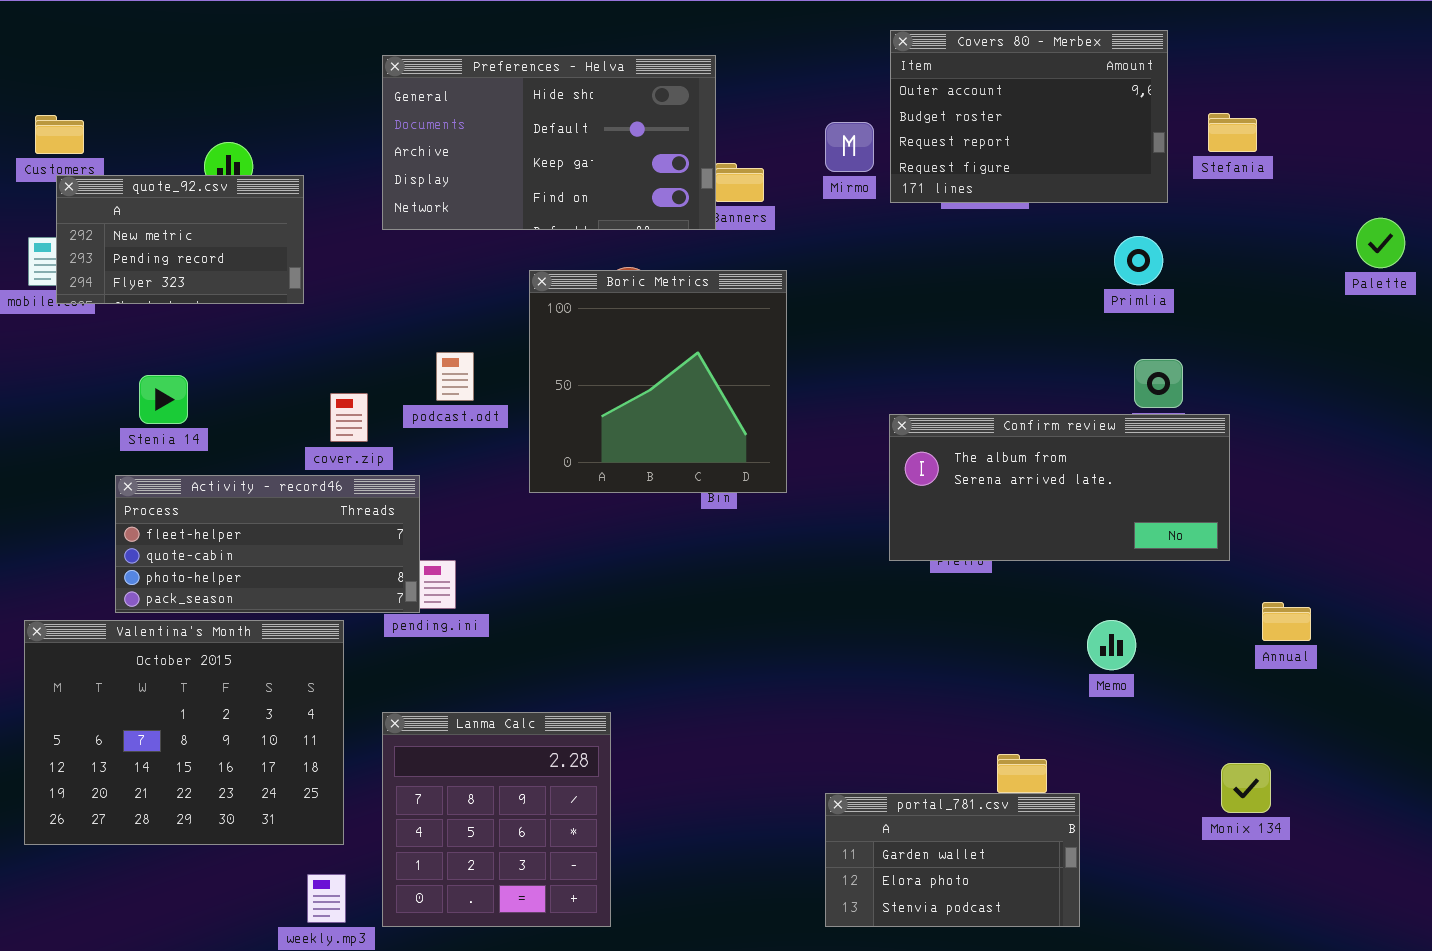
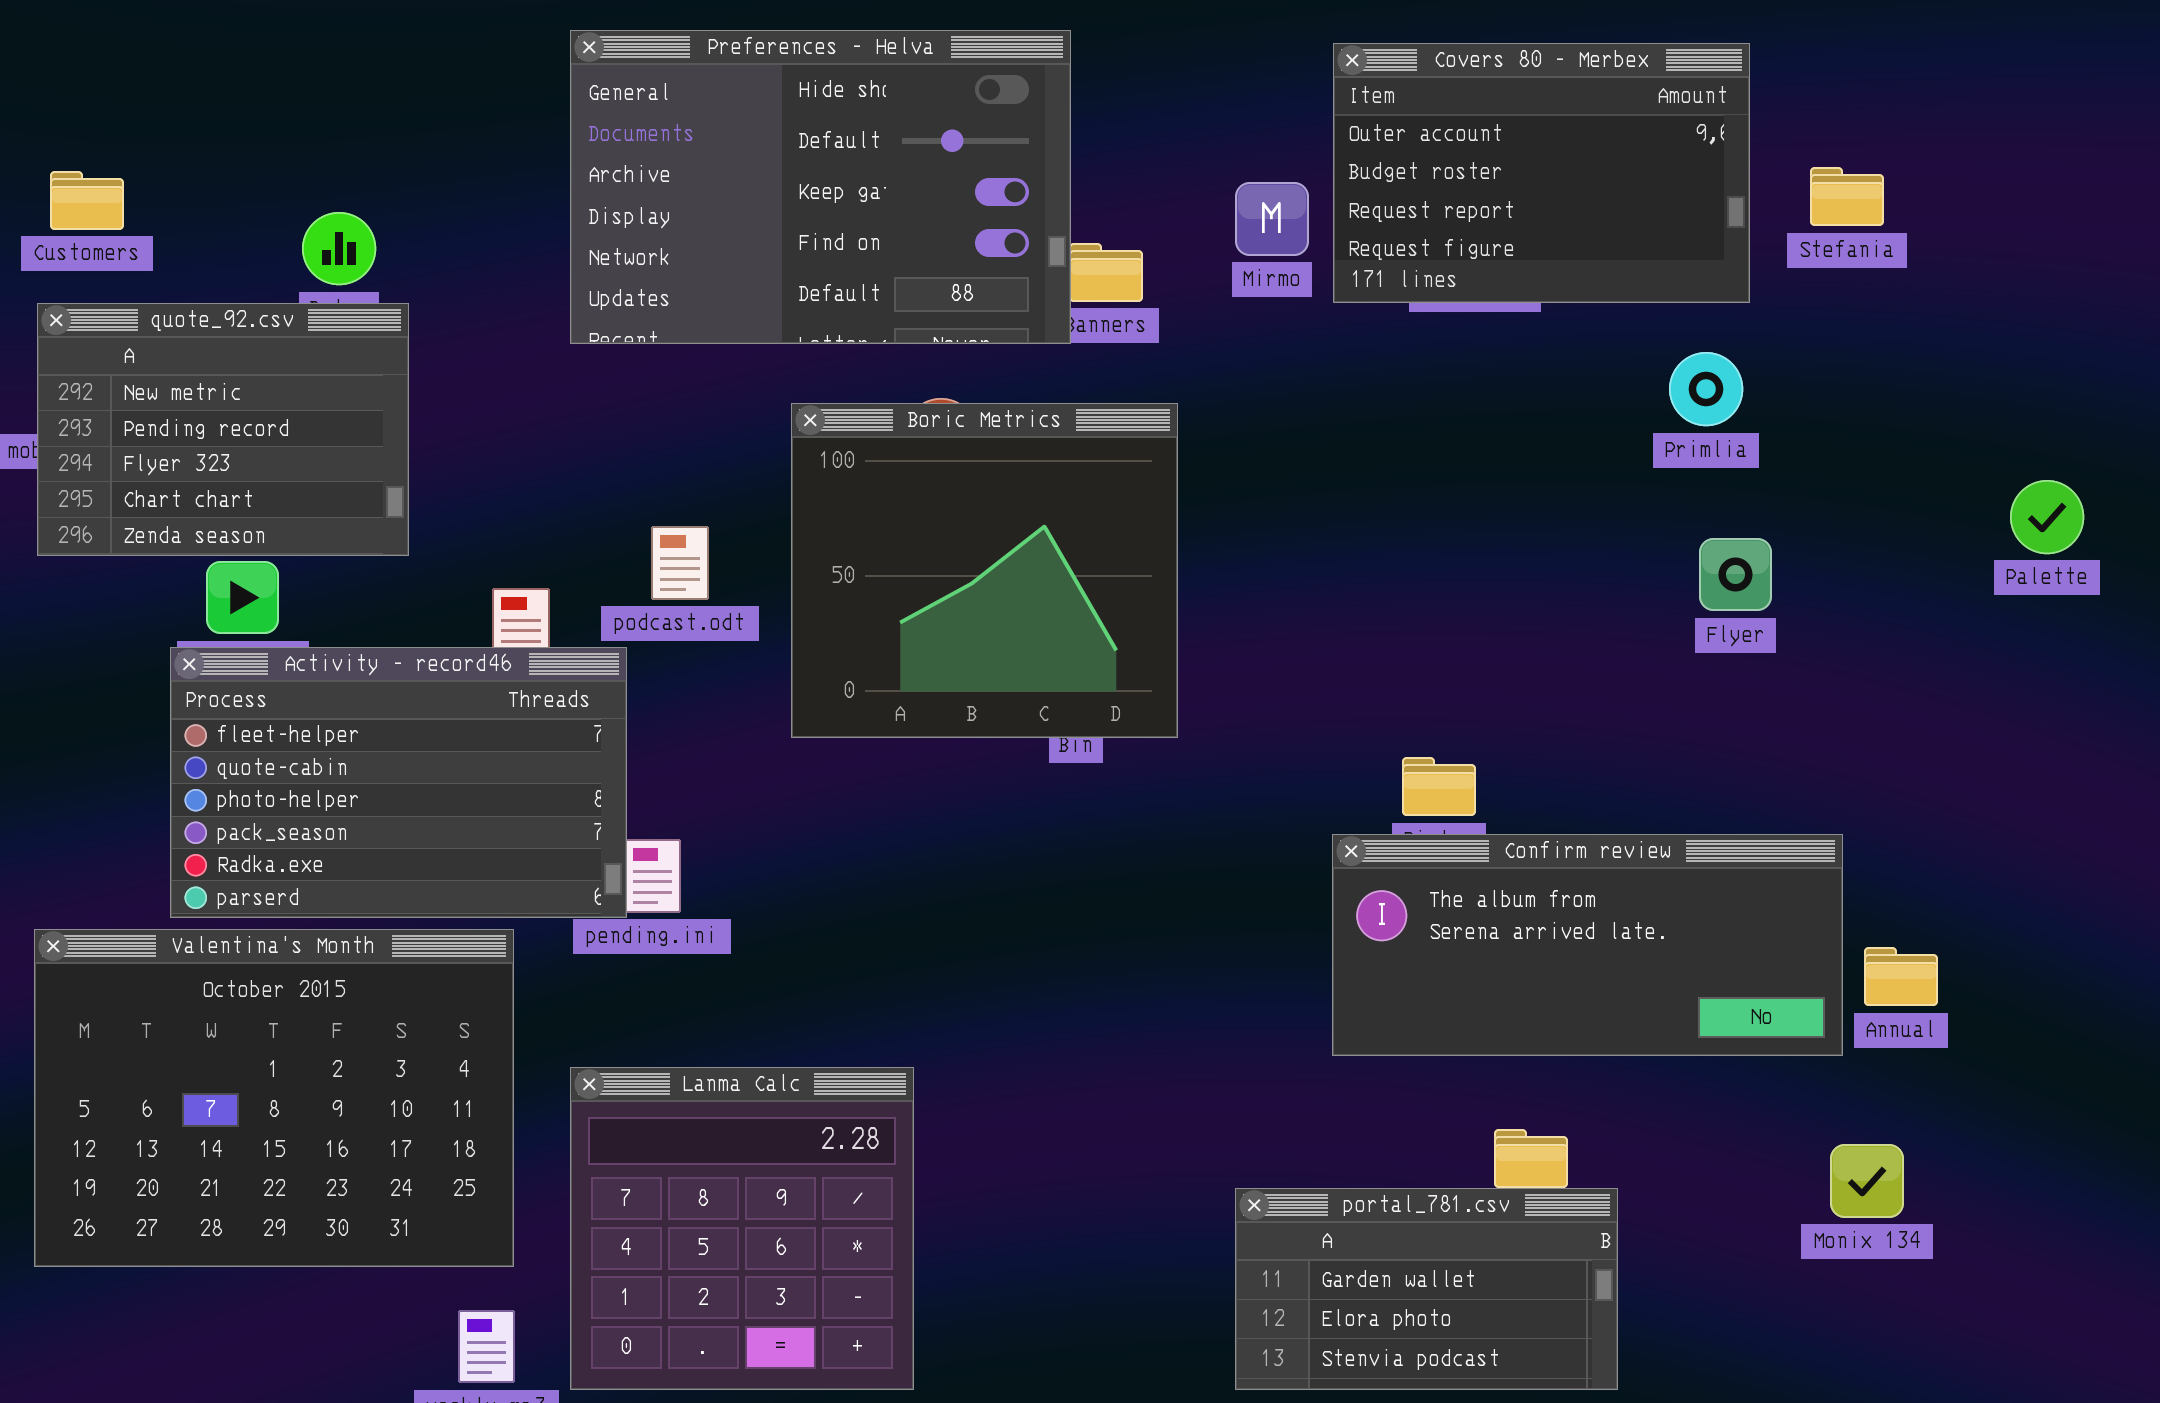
Preferences - Helva: [382,55,716,230] -> [570,30,1071,344], resized
quote_92.csv: [56,175,304,304] -> [37,303,409,556], moved, resized
Palette: [1356,218,1405,268] -> [2010,480,2084,554], moved
Confirm review: [889,414,1230,561] -> [1332,834,1843,1056], moved
Activity - record46: [115,475,420,613] -> [170,647,627,918], resized
Annual: [1262,602,1311,641] -> [1864,947,1938,1006], moved

